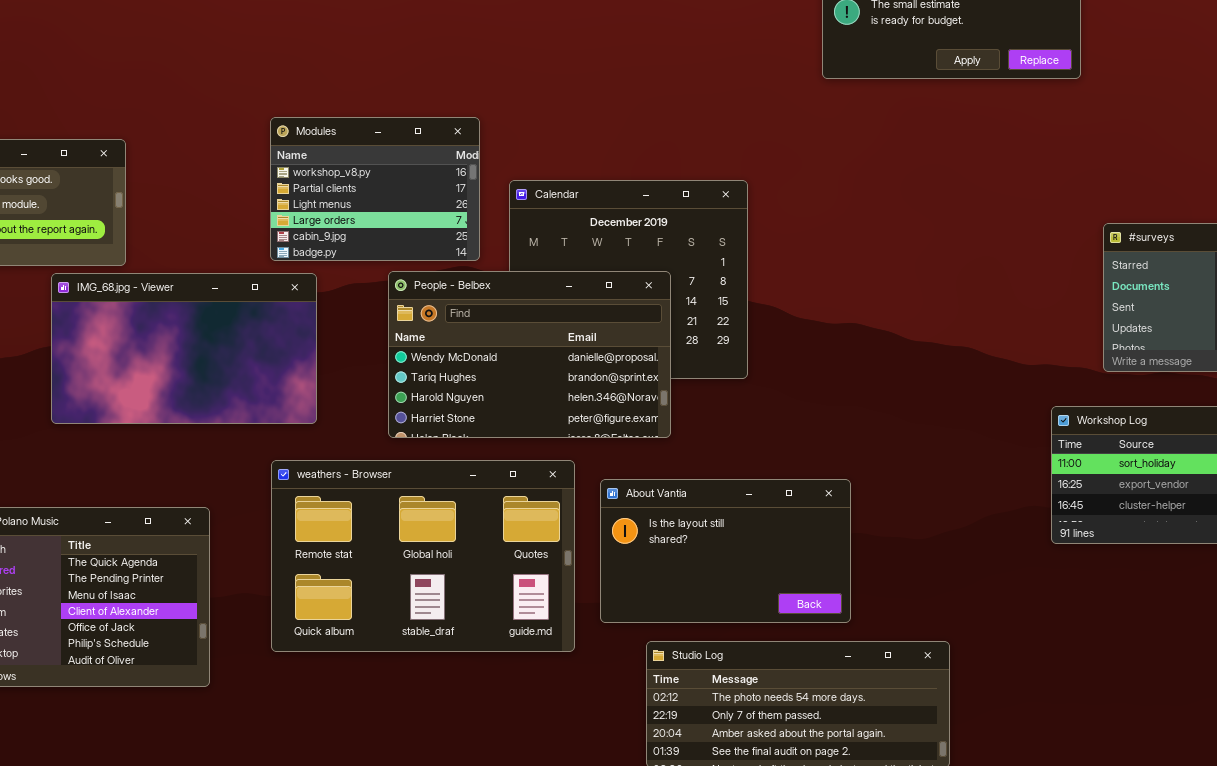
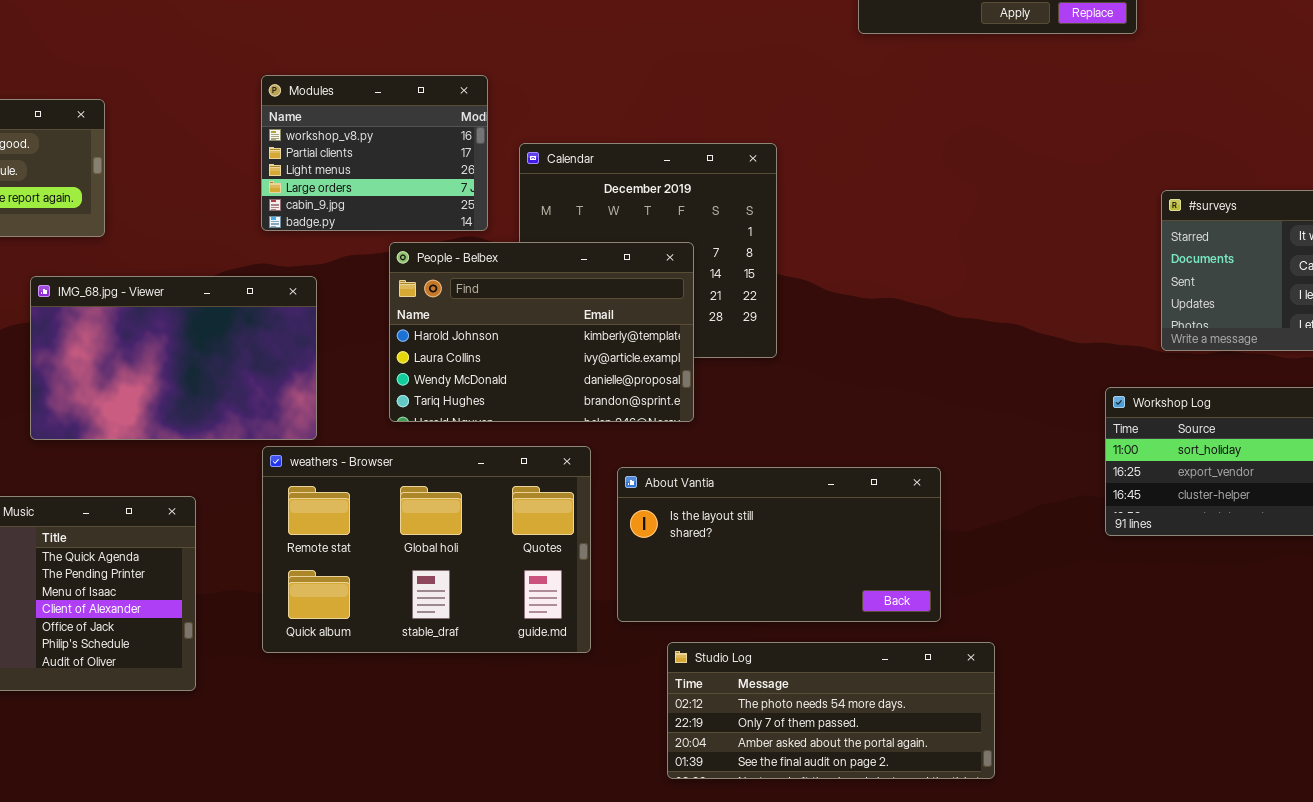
People - Belbex: [388,271,671,438] -> [389,242,694,422], scrolled up 2 rows
IMG_68.jpg - Viewer: [51,273,317,424] -> [30,276,317,440], moved
About Vantia: [600,479,851,623] -> [617,467,941,622], resized

